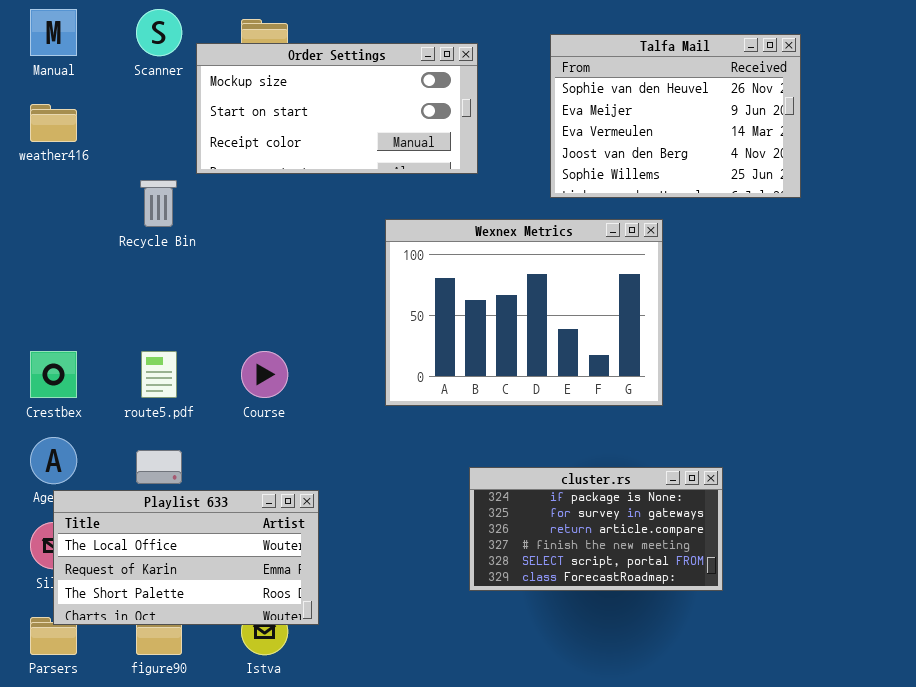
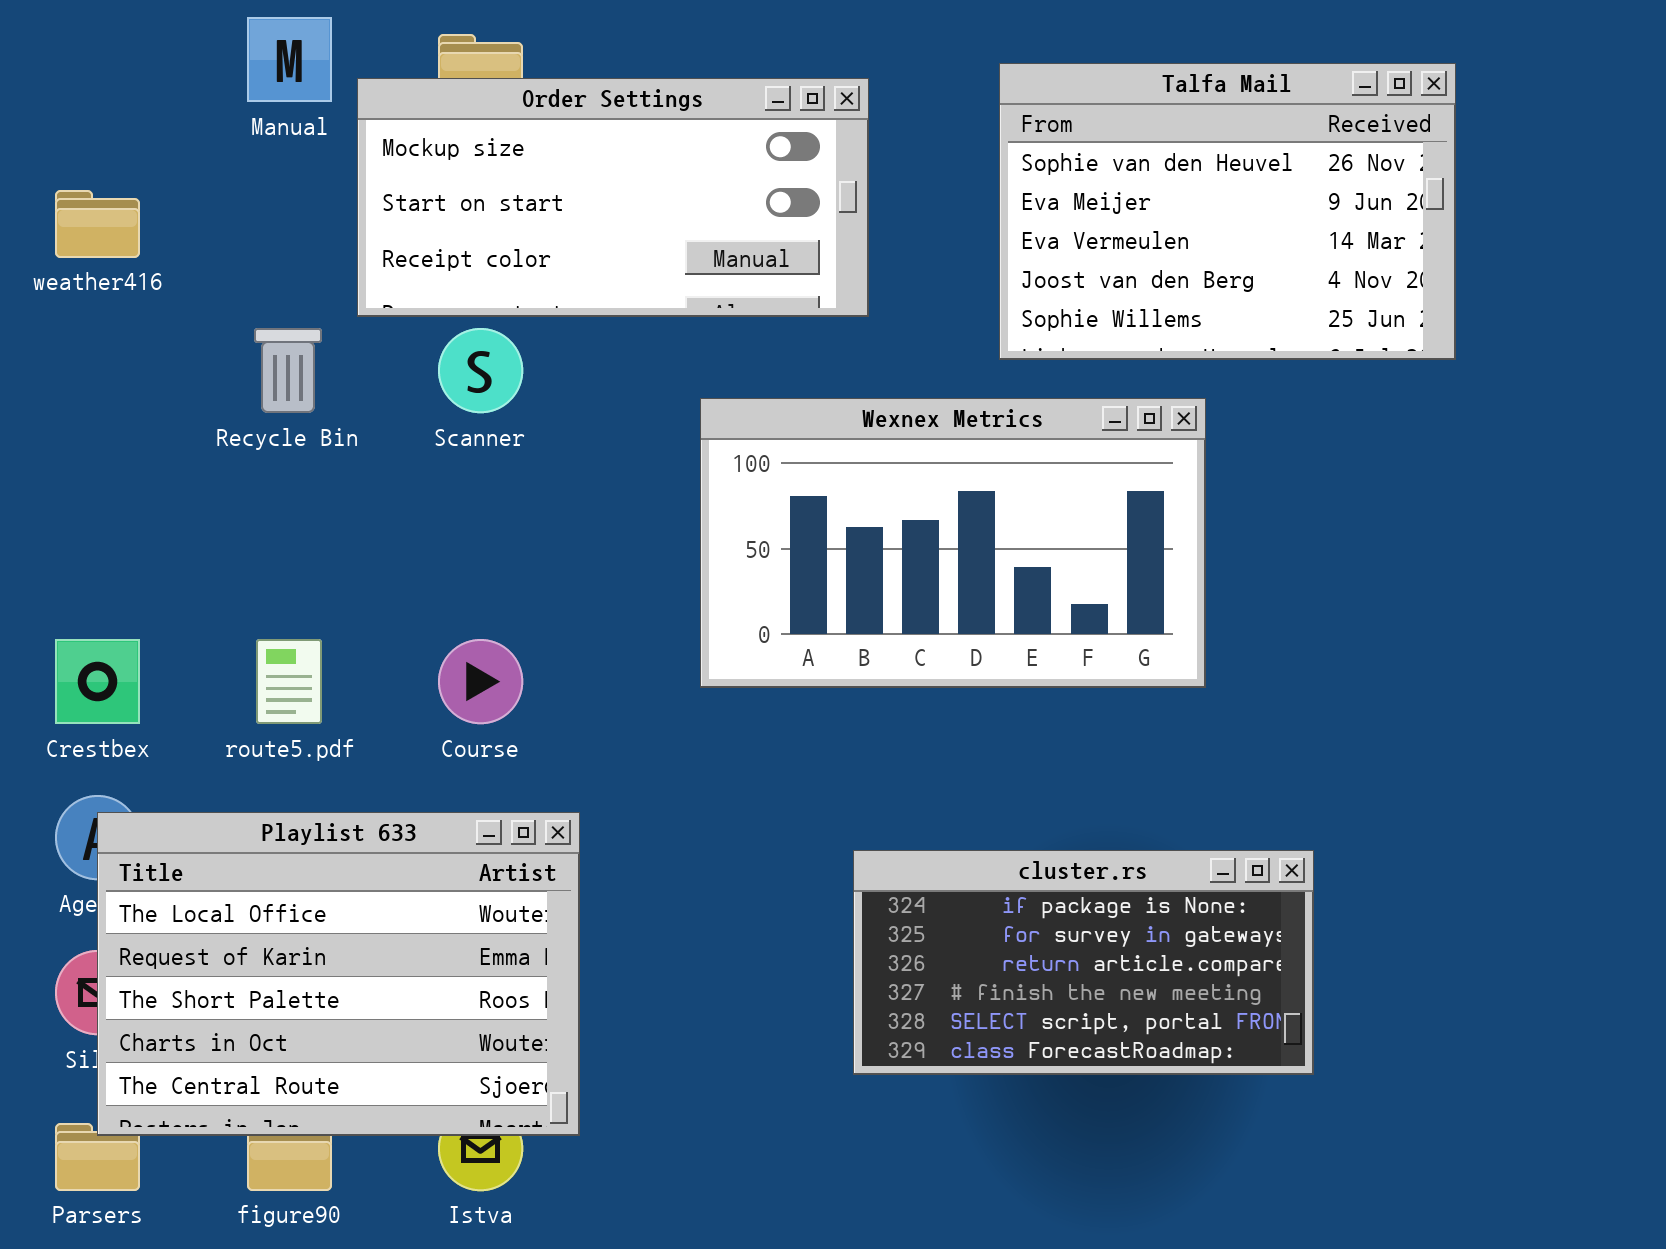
Manual: [30,9,77,56] -> [247,17,332,102], moved
Scanner: [136,9,182,56] -> [438,328,523,413], moved
Wexnex Metrics: [385,219,663,406] -> [700,398,1206,688], resized
Playlist 633: [53,490,319,625] -> [97,812,580,1136], resized

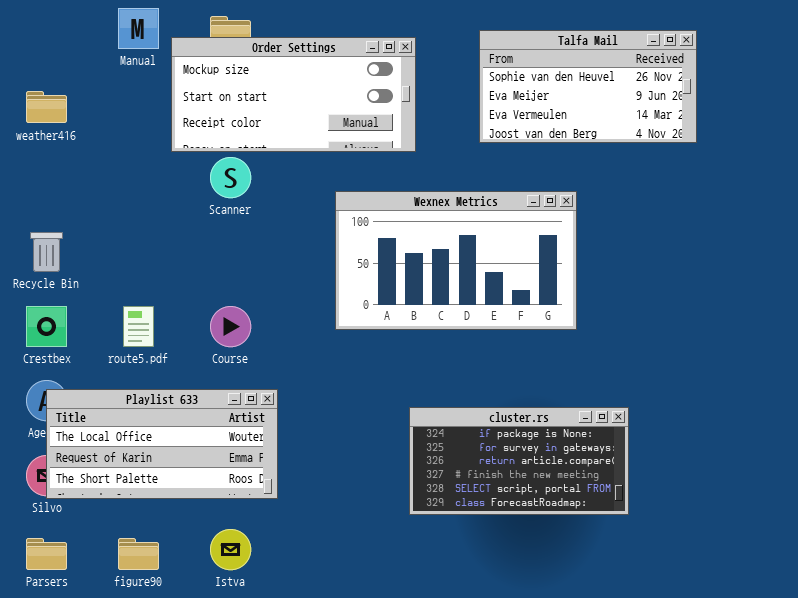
Talfa Mail: [999,63,1456,360] -> [479,30,697,143], resized
Recycle Bin: [254,328,322,413] -> [30,232,63,272], moved
Playlist 633: [97,812,580,1136] -> [46,389,278,499], resized

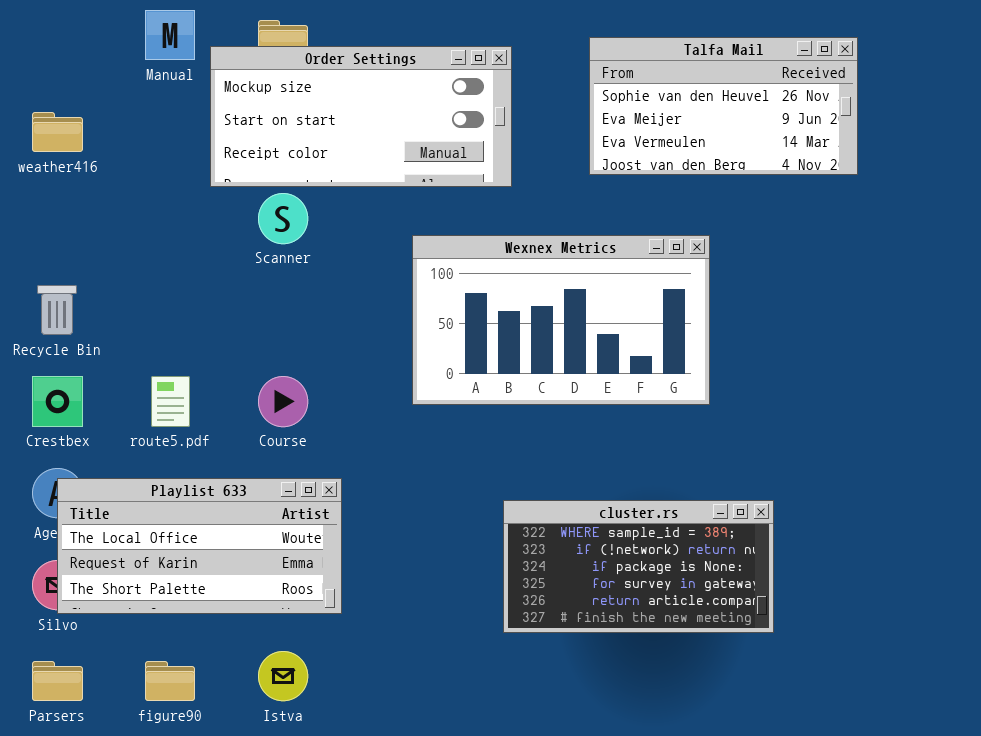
cluster.rs: [409,407,629,515] -> [503,500,774,633], scrolled up 2 rows

